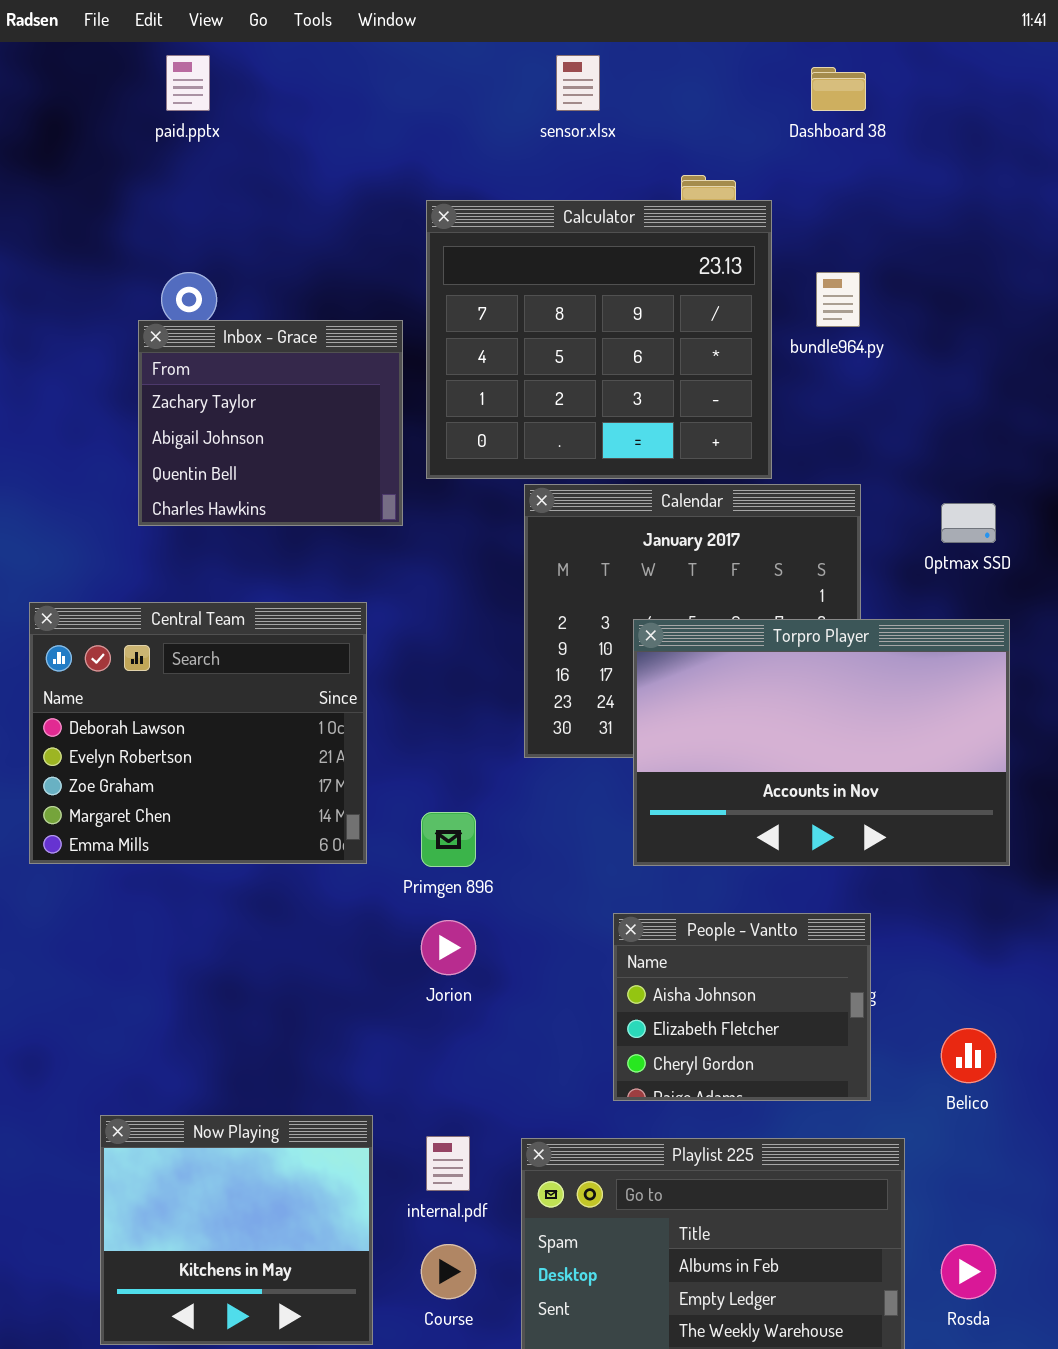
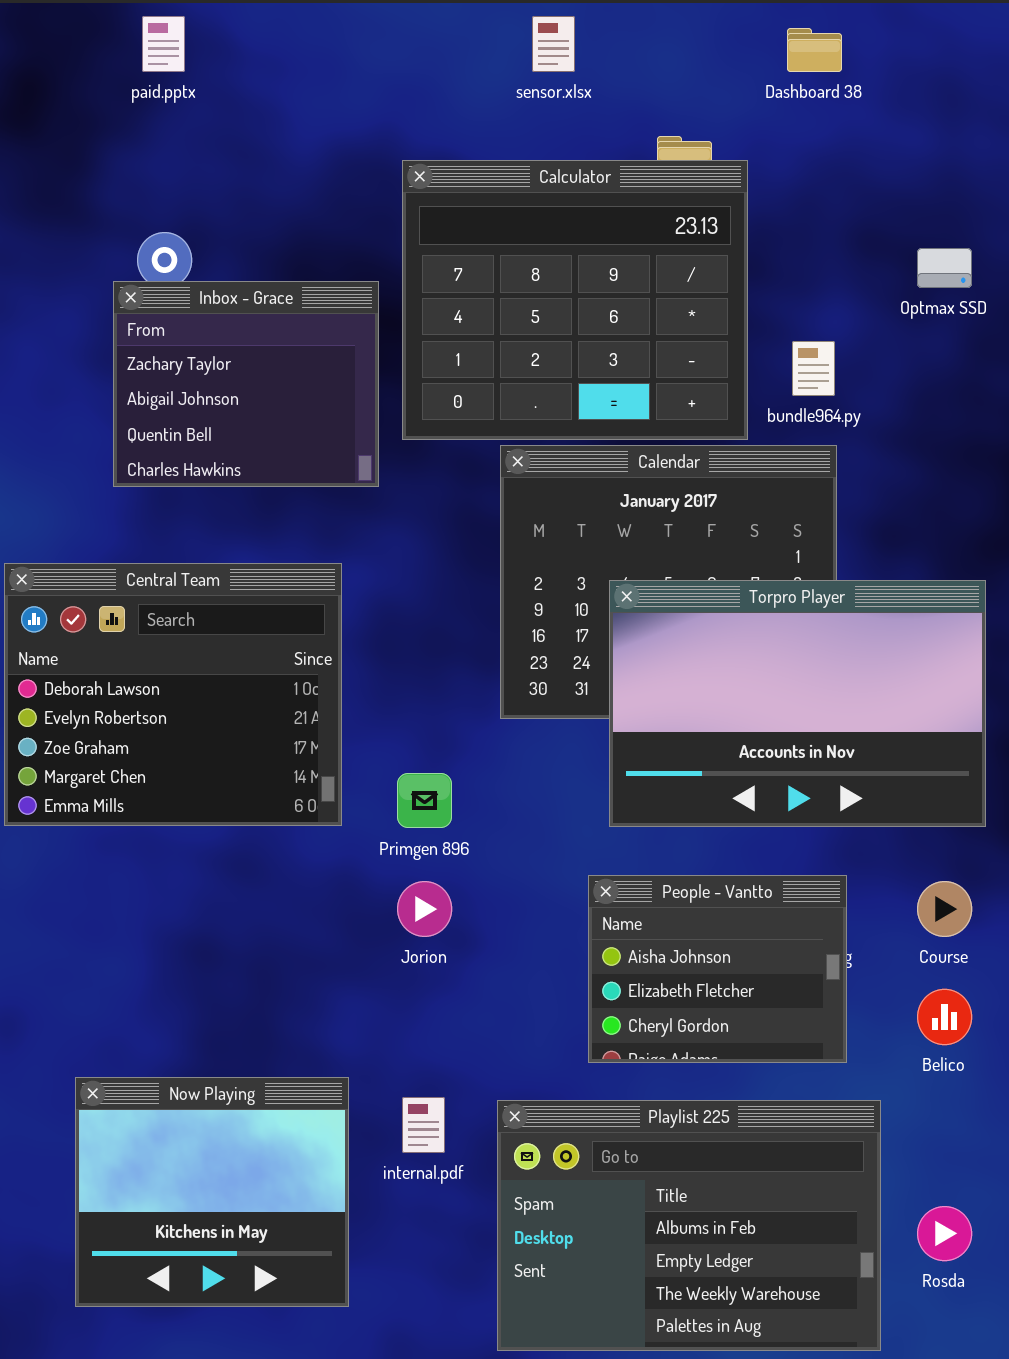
bundle964.py: [816,272,860,327] -> [792,341,835,396], moved
Optmax SSD: [941,503,996,543] -> [917,248,972,288], moved
Course: [421,1244,476,1299] -> [917,881,972,937], moved

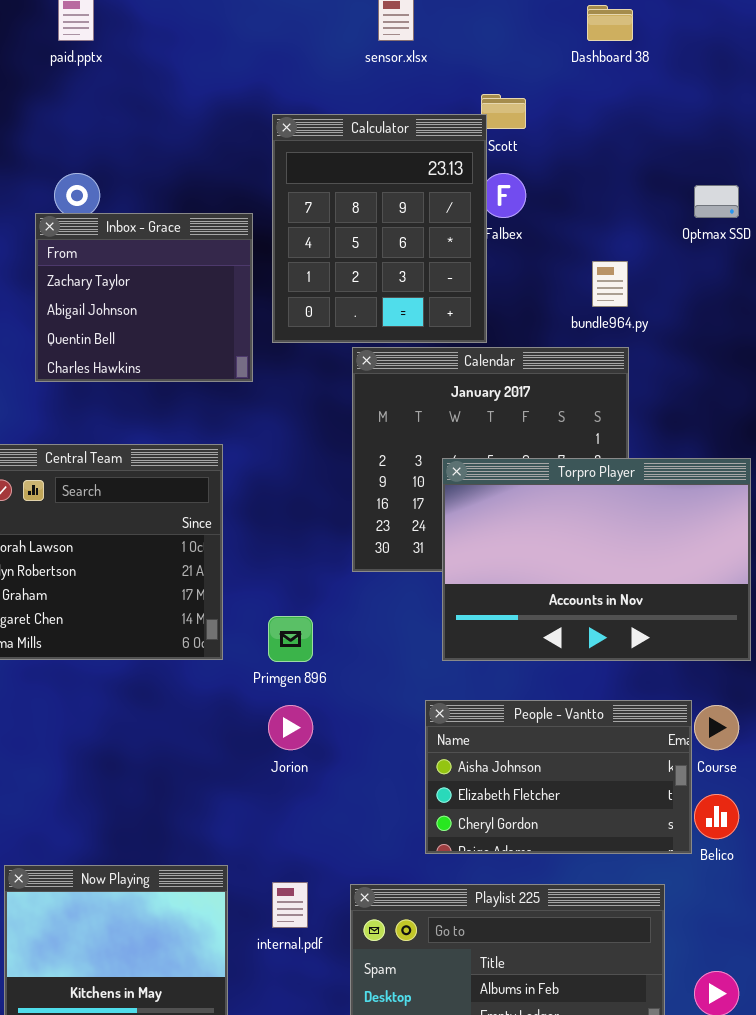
Calculator: [402,160,748,440] -> [272,114,487,343], resized
People - Vantto: [588,875,847,1063] -> [425,700,692,854], resized

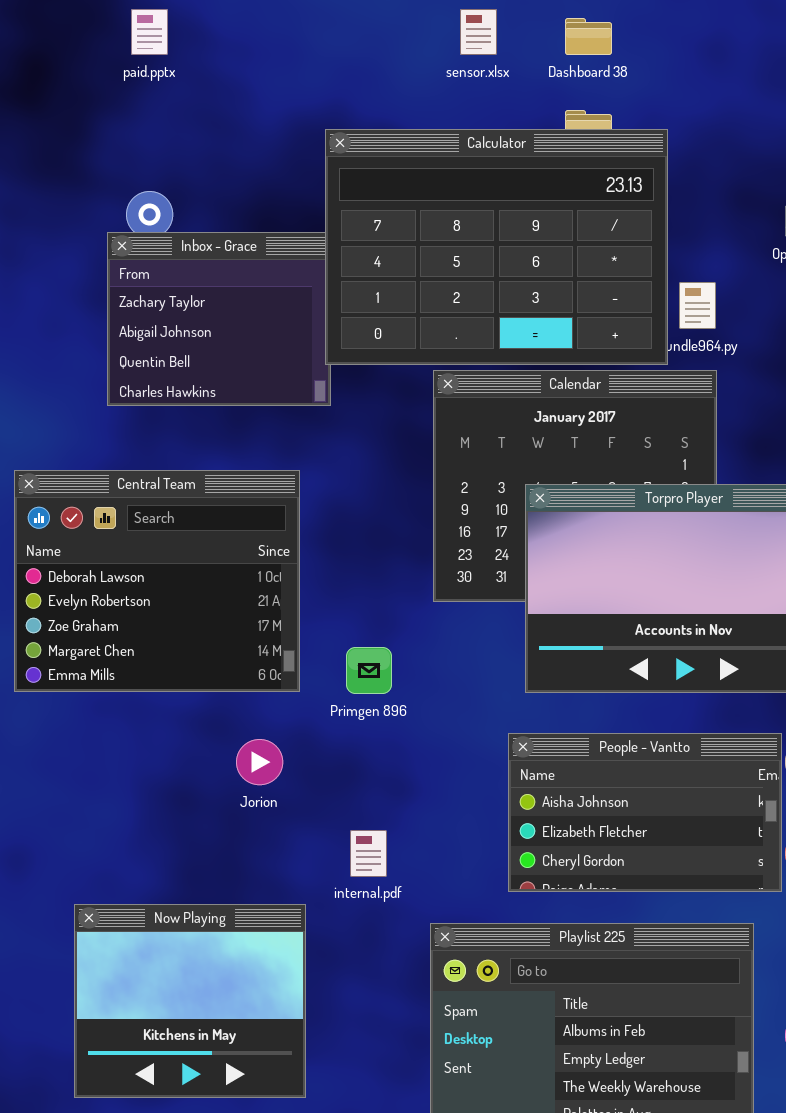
Dashboard 38: [587,5,633,41] -> [565,18,612,55], moved
Calculator: [272,114,487,343] -> [325,129,668,365], moved, resized
Jorion: [268,705,313,750] -> [236,739,283,785], moved
internal.pdf: [272,882,308,928] -> [350,830,387,877], moved

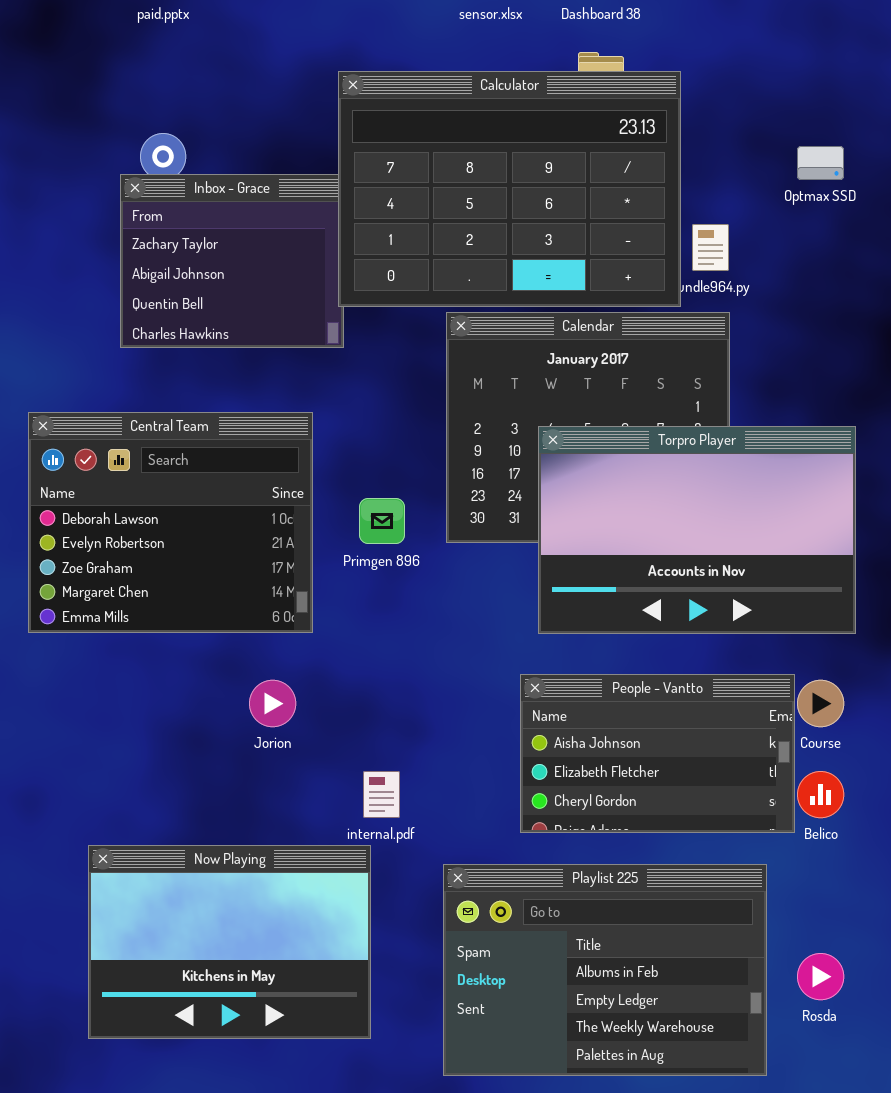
Primgen 896: [346,647,392,694] -> [359,498,405,544], moved
Now Playing: [74,904,306,1098] -> [88,845,371,1039], resized

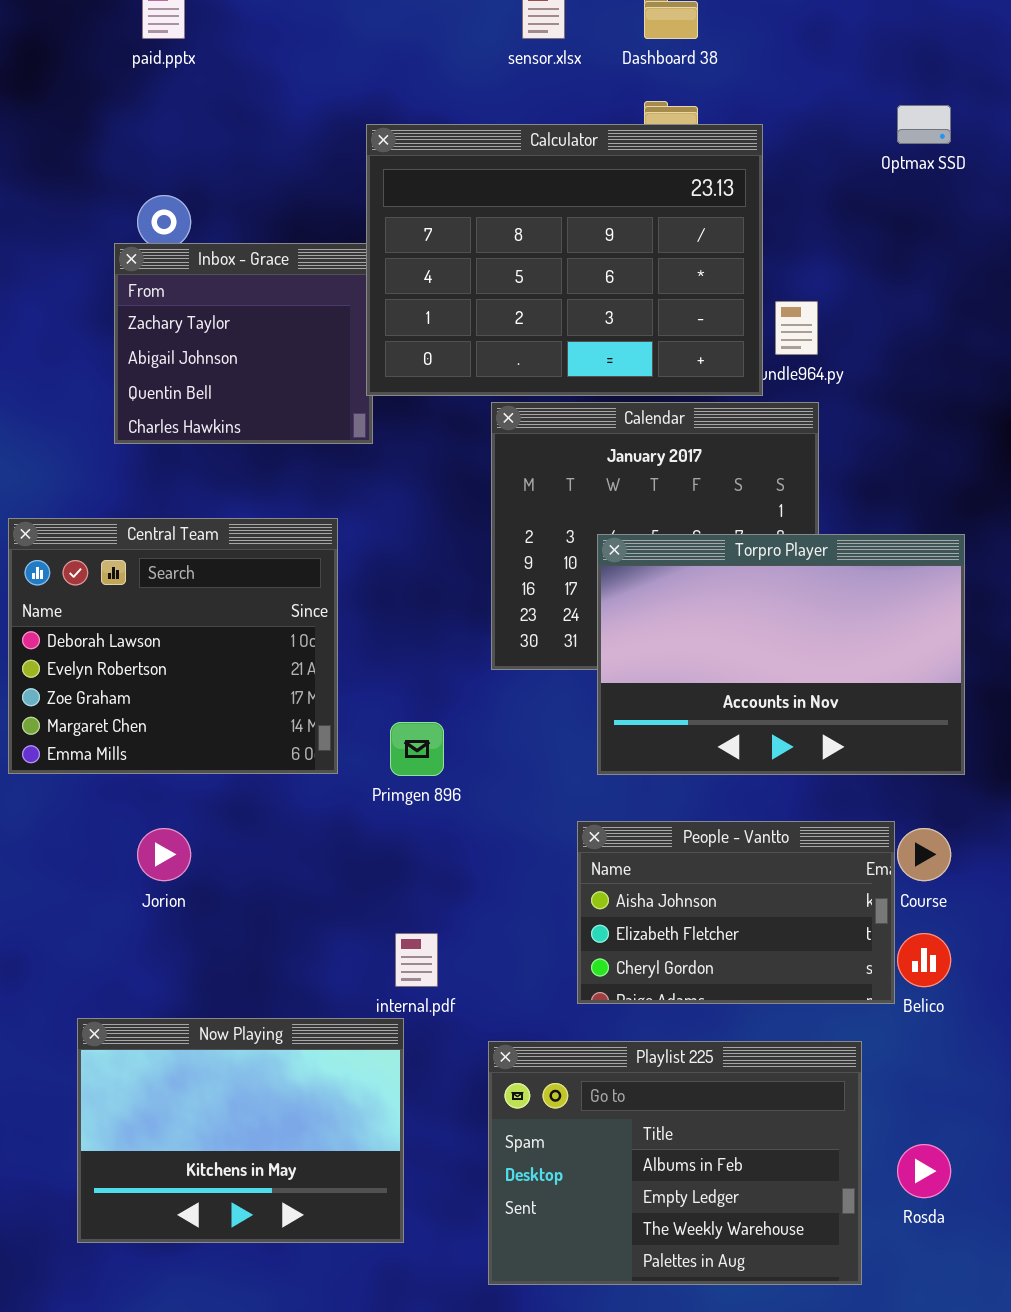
Optmax SSD: [797,146,844,180] -> [897,105,951,144], moved
Primgen 896: [359,498,405,544] -> [390,722,444,776], moved
Jorion: [249,680,296,727] -> [137,828,191,881], moved

